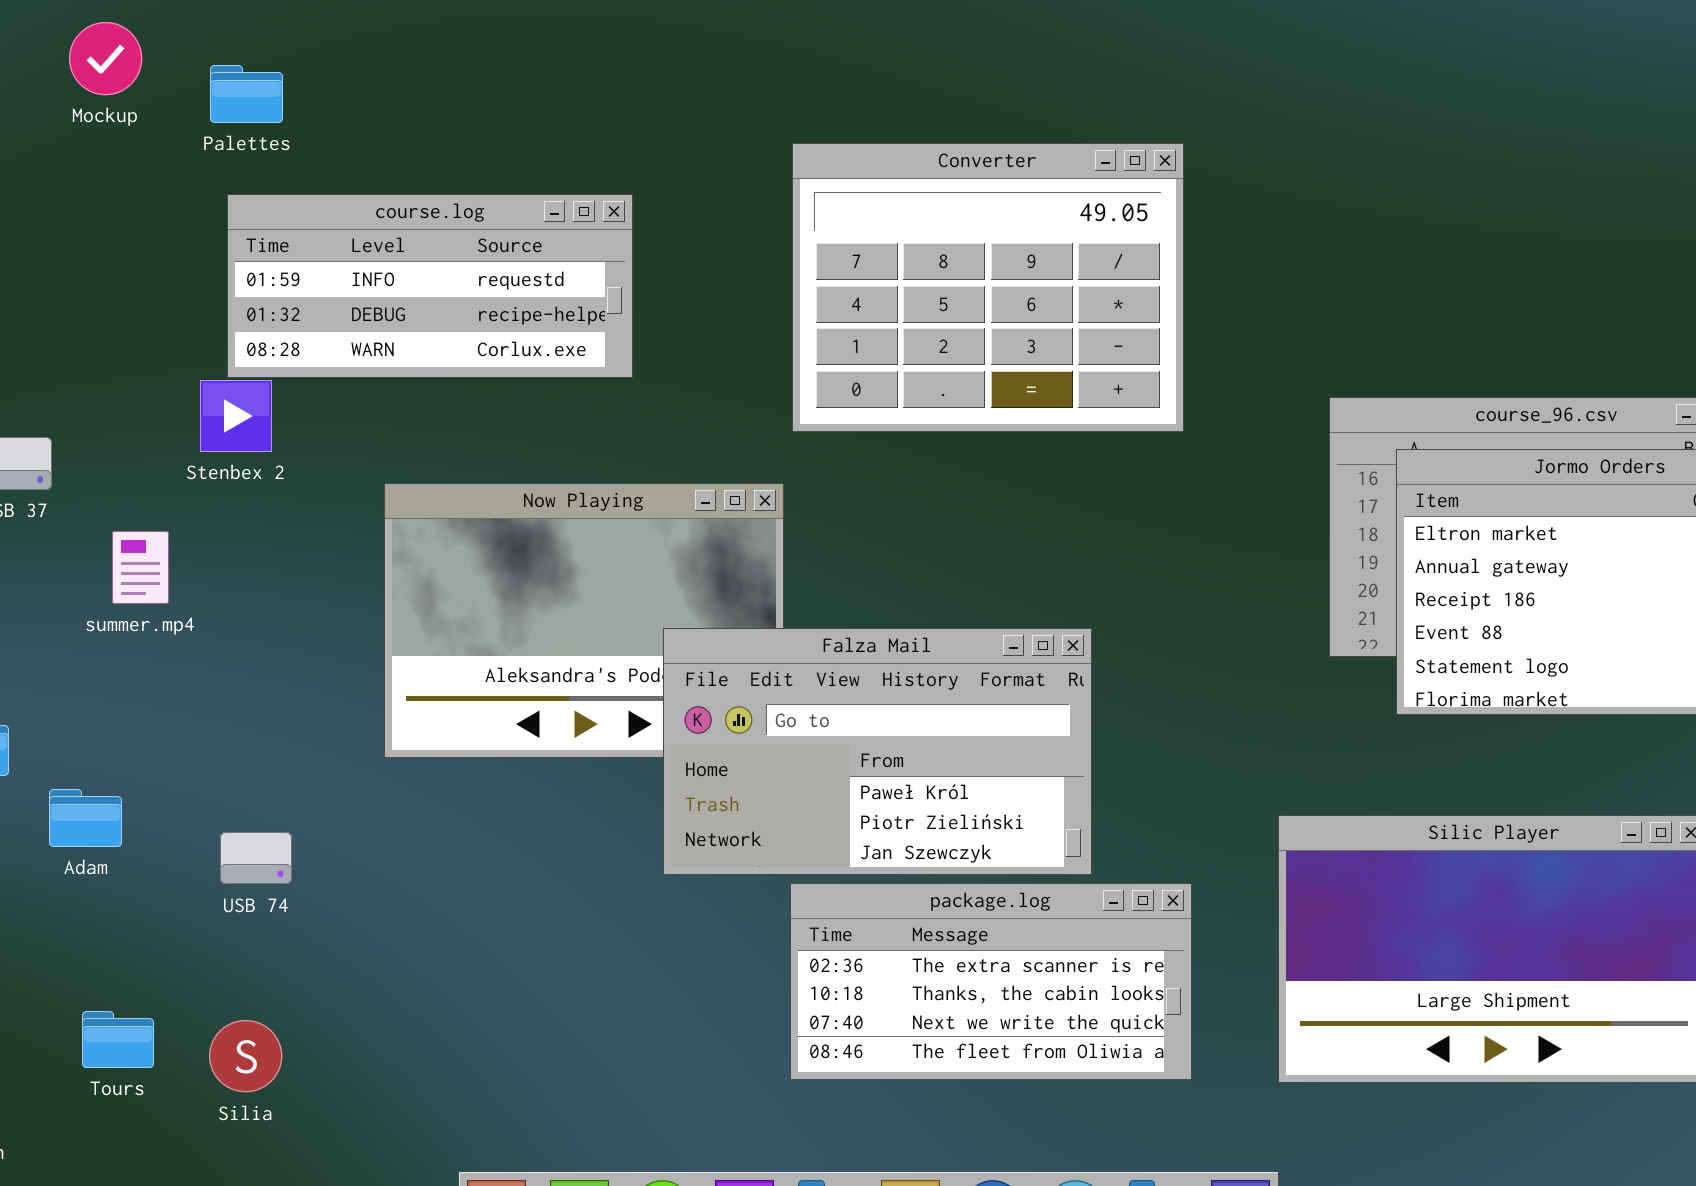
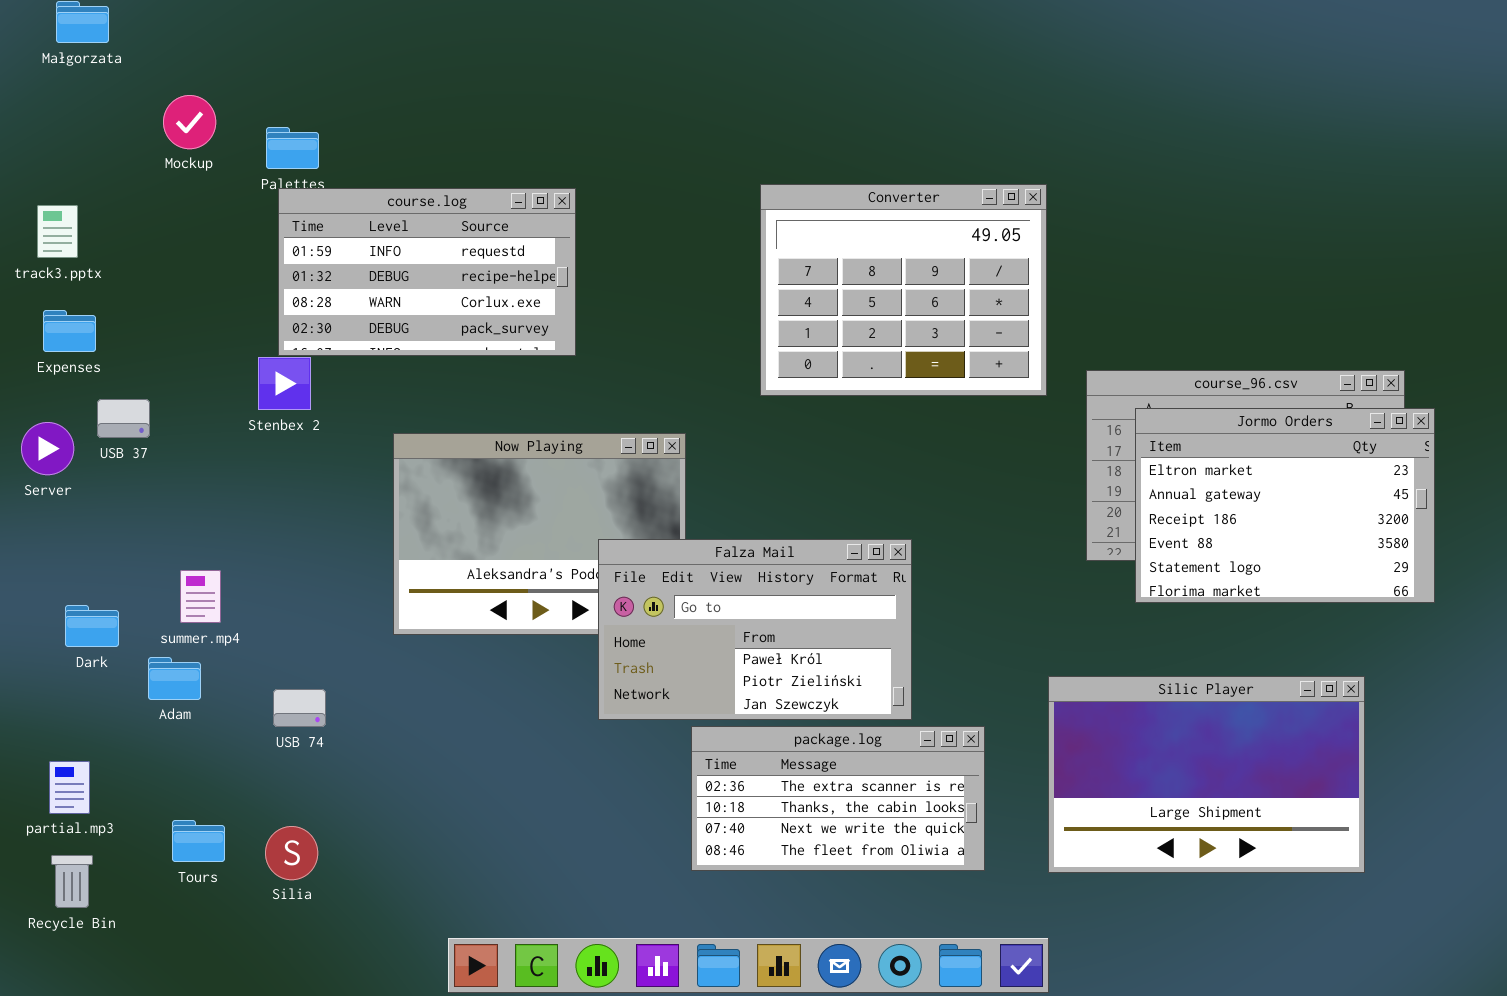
Converter: [792,143,1184,432] -> [760,184,1047,396], moved
course.log: [227,194,633,378] -> [278,188,576,356], resized
summer.mp4: [112,531,169,604] -> [180,570,221,623], moved

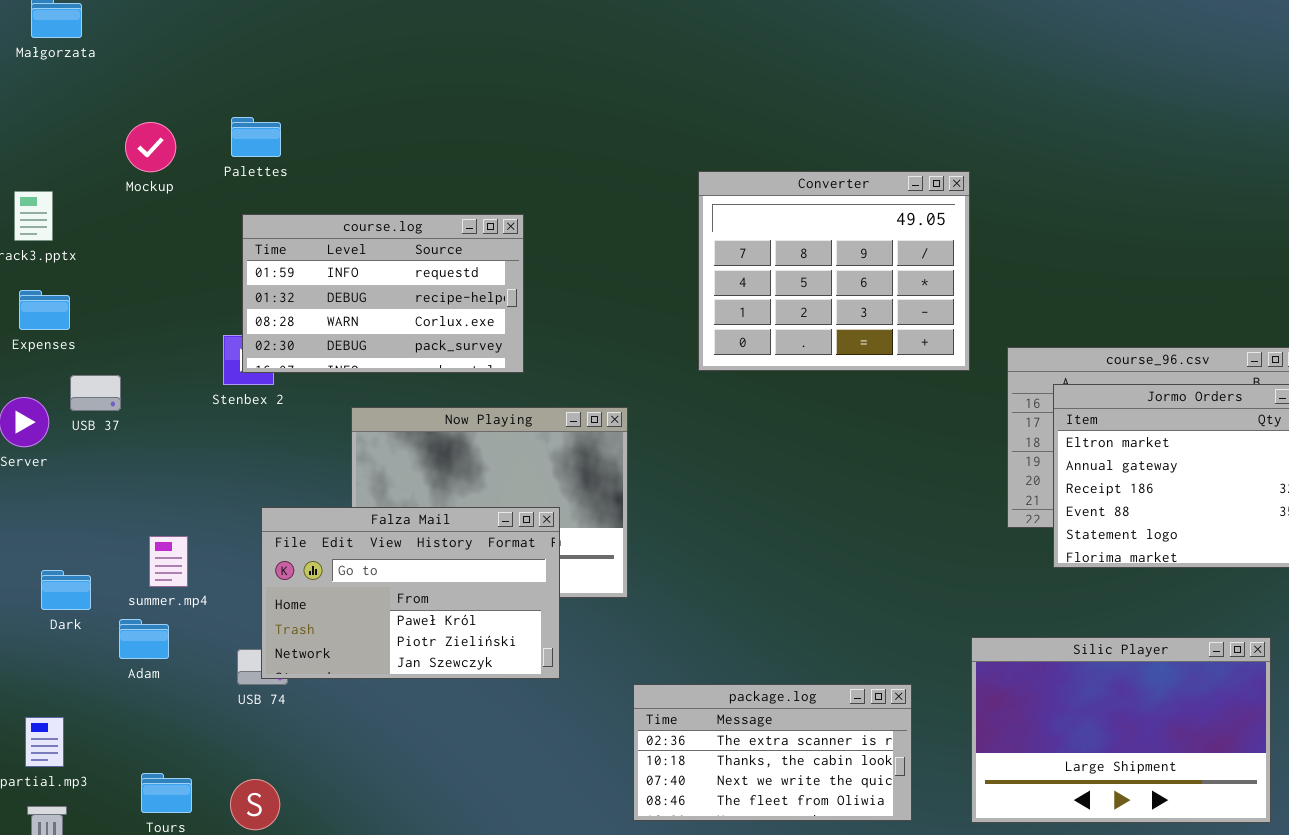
Mockup: [163,95,216,149] -> [125,122,176,172], moved
course.log: [278,188,576,356] -> [242,214,524,373], moved
Falza Mail: [598,539,912,720] -> [261,507,560,679], moved

